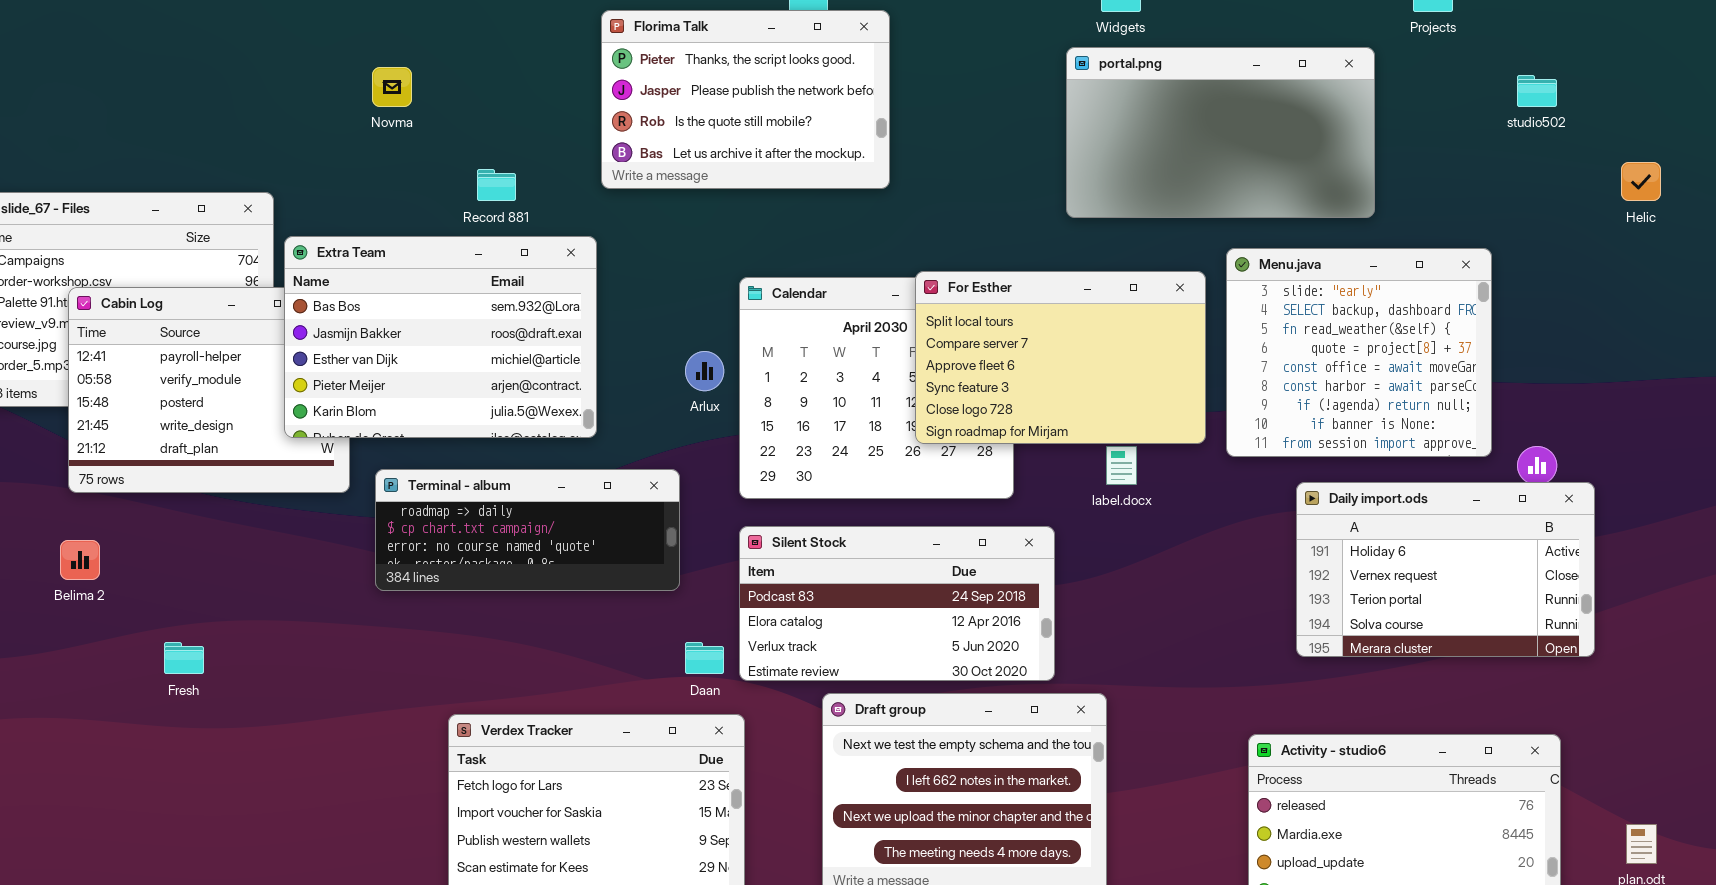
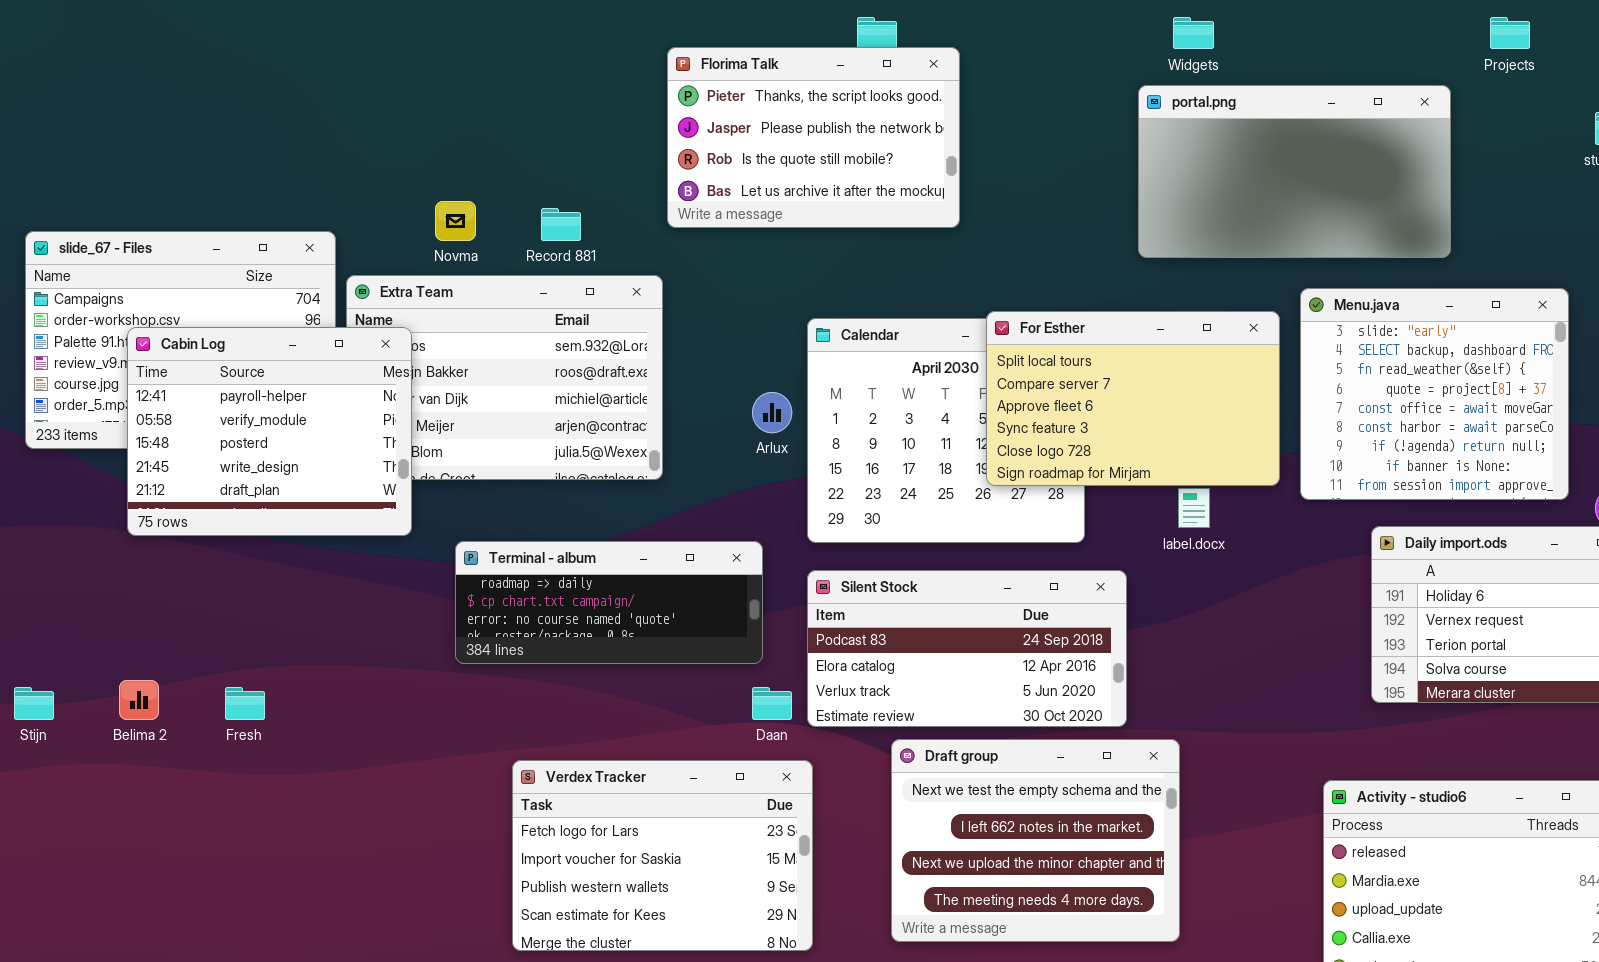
Novma: [372,67,412,107] -> [435,201,476,241], moved
Cabin Log: [68,287,350,493] -> [127,327,412,536], raised
Terminal - album: [375,469,680,591] -> [455,541,763,664], moved
Belima 2: [60,540,100,580] -> [119,680,159,720], moved

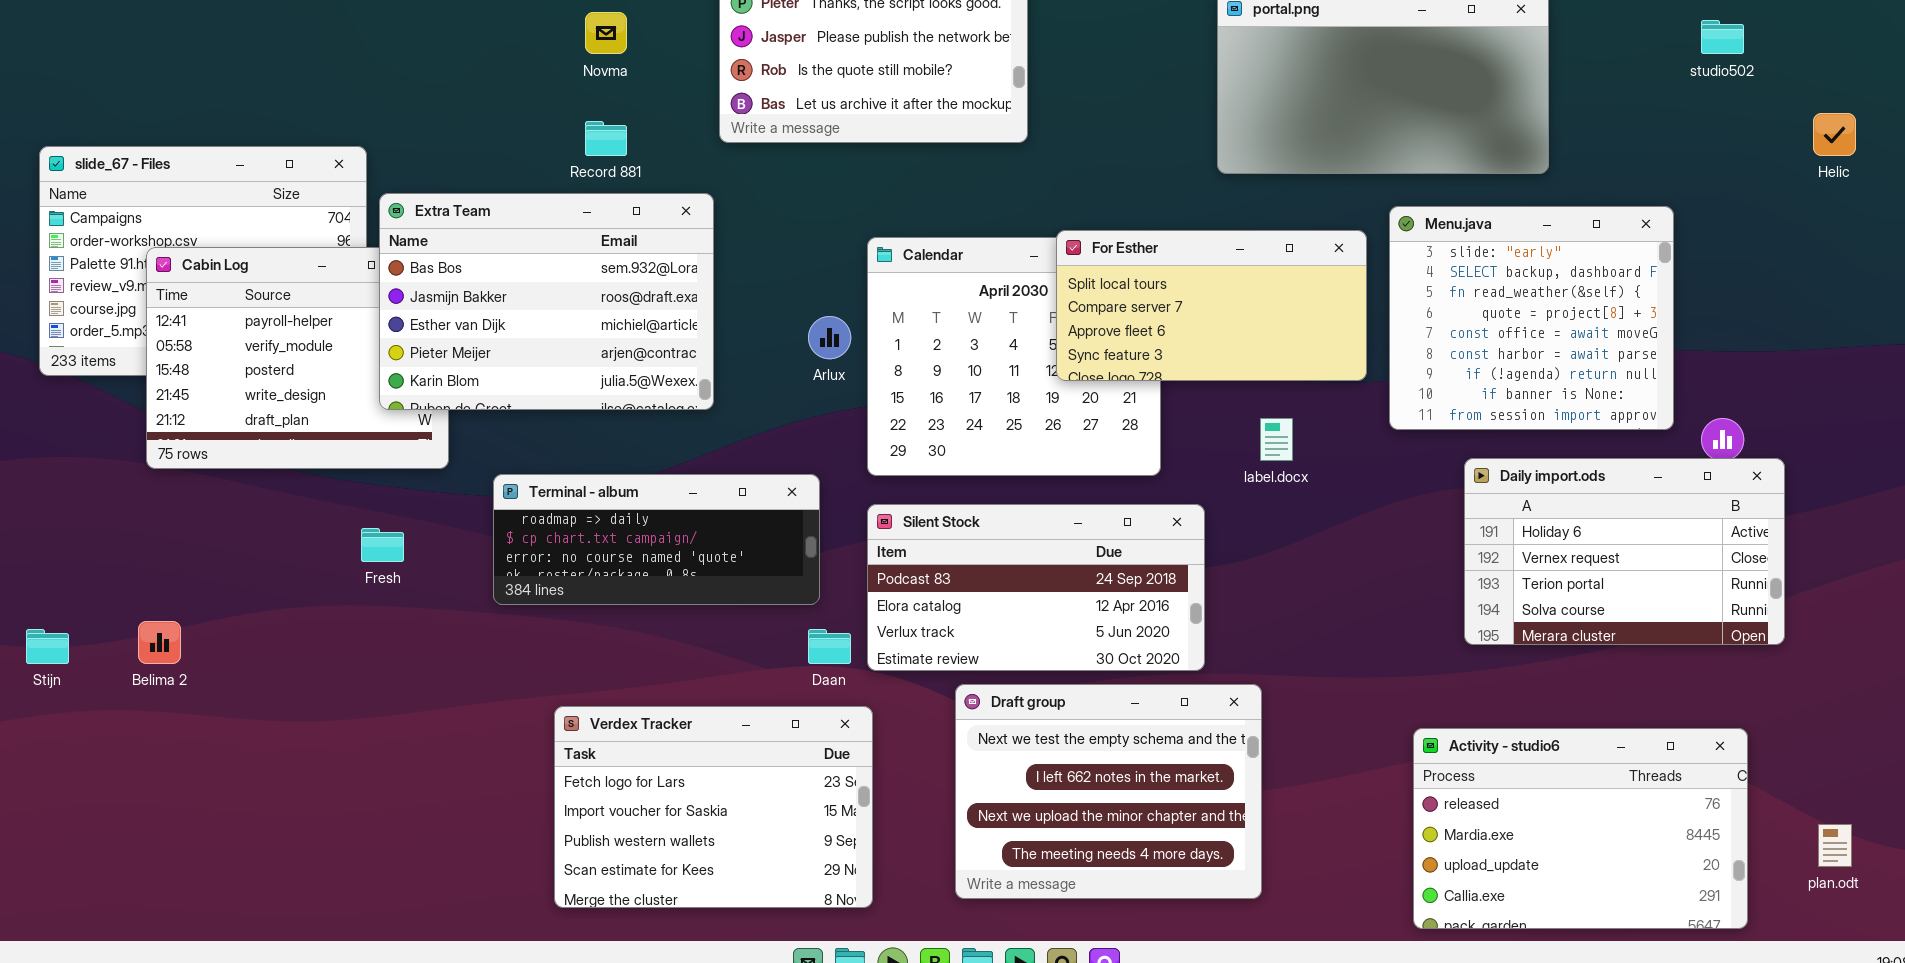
Novma: [435,201,476,241] -> [585,12,627,54], moved
Extra Team: [346,275,663,480] -> [379,193,714,410], raised
For Esther: [986,311,1280,486] -> [1056,230,1367,381], resized
Fresh: [225,687,265,720] -> [361,528,404,562], moved

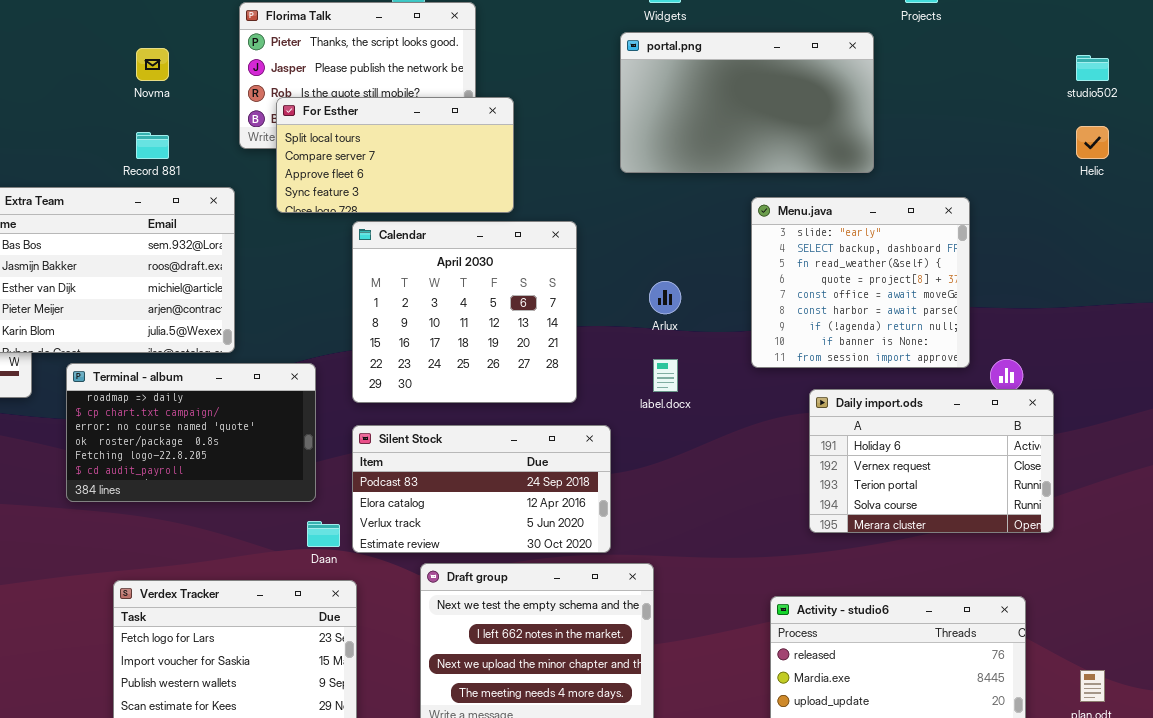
studio502: [1701,20,1744,54] -> [1076,55,1109,81], moved
For Esther: [1056,230,1367,381] -> [276,97,514,213], moved
Arlux: [808,316,851,359] -> [649,281,681,314], moved
Terminal - album: [493,474,820,605] -> [66,363,316,502], resized

